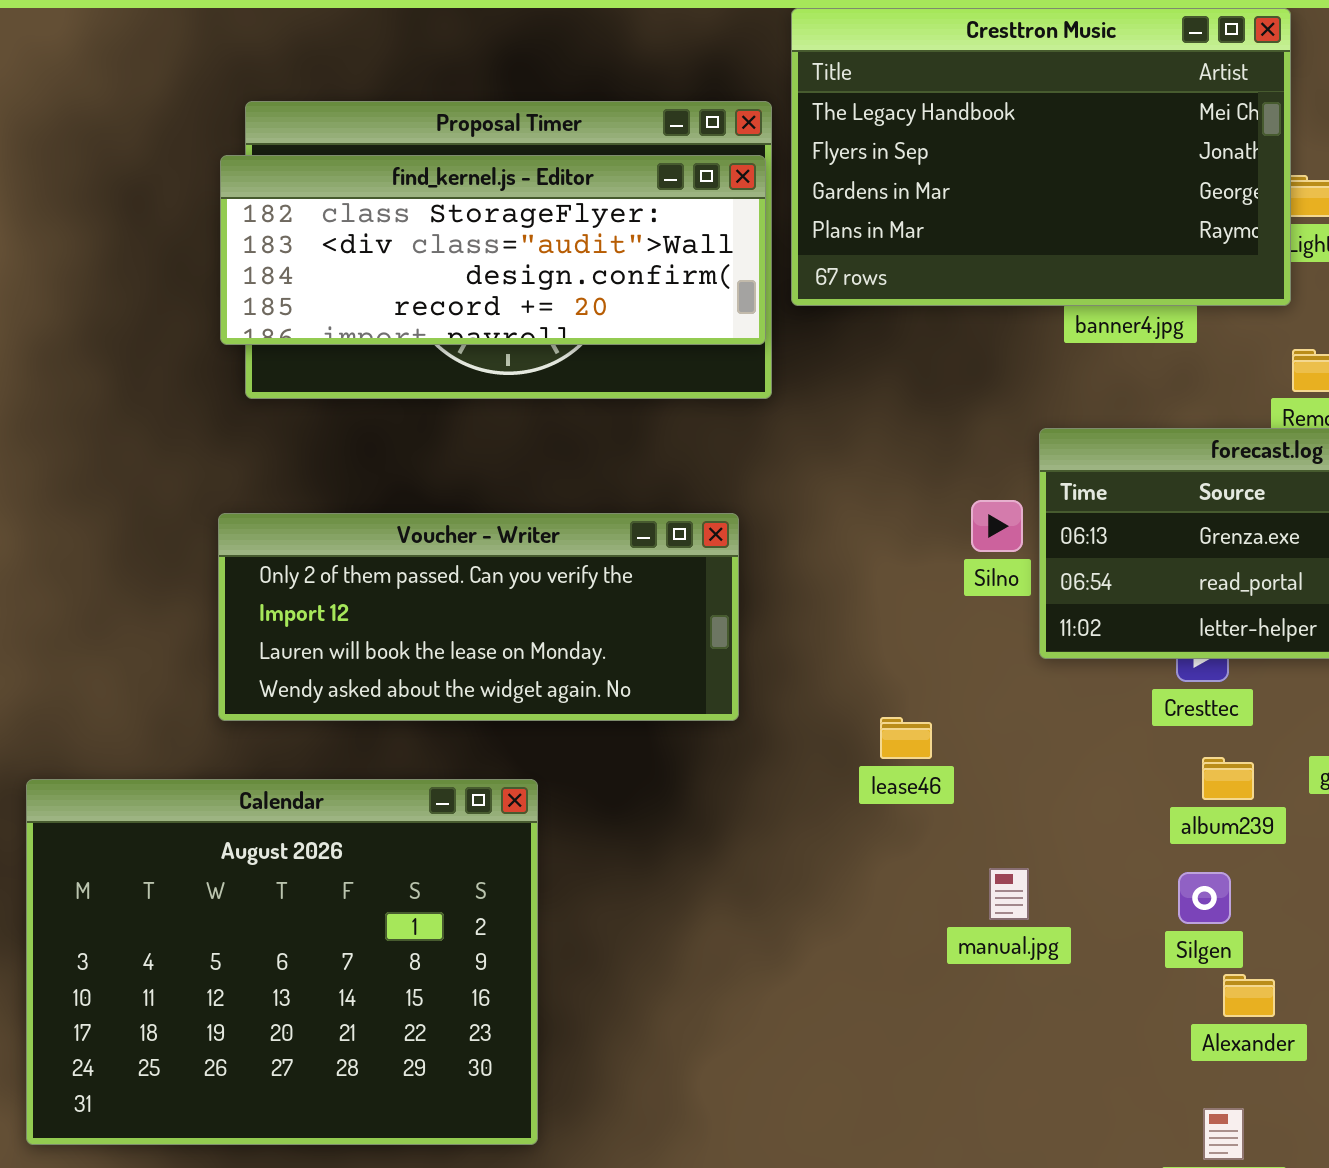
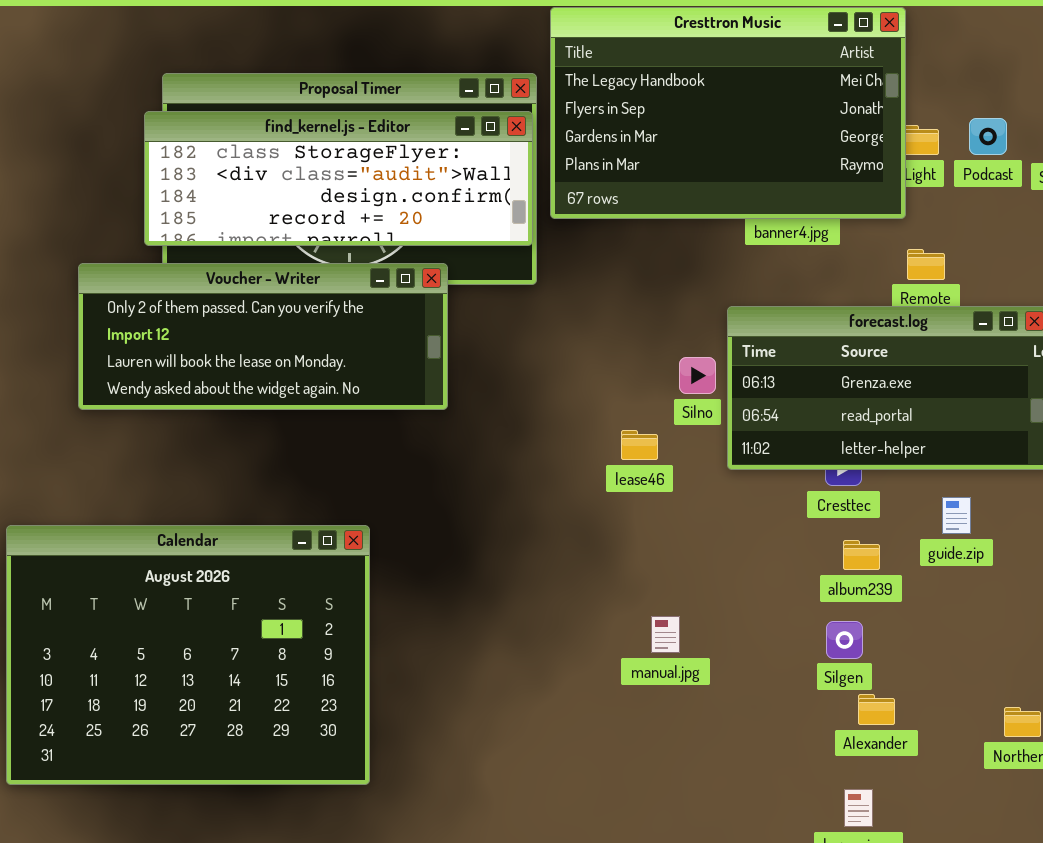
Voucher - Writer: [218,513,739,721] -> [78,263,448,410], moved
lease46: [880,717,932,759] -> [621,430,658,460], moved
Calendar: [26,779,538,1145] -> [6,525,370,785], moved
manual.jpg: [989,868,1029,920] -> [651,616,680,653], moved

